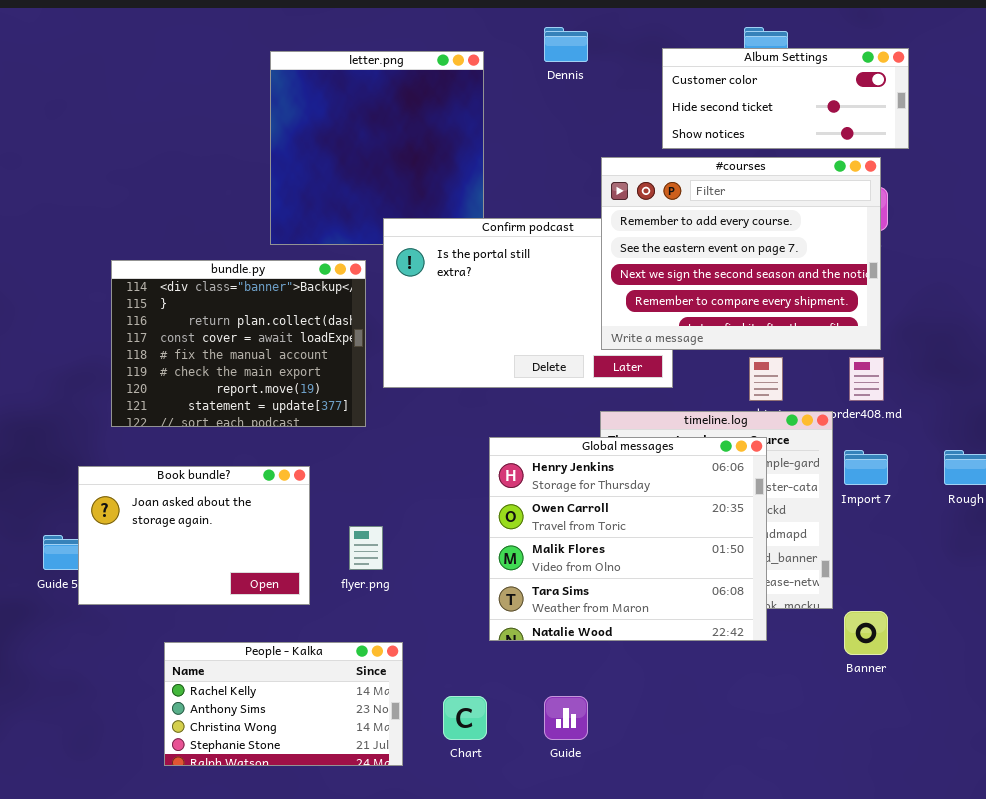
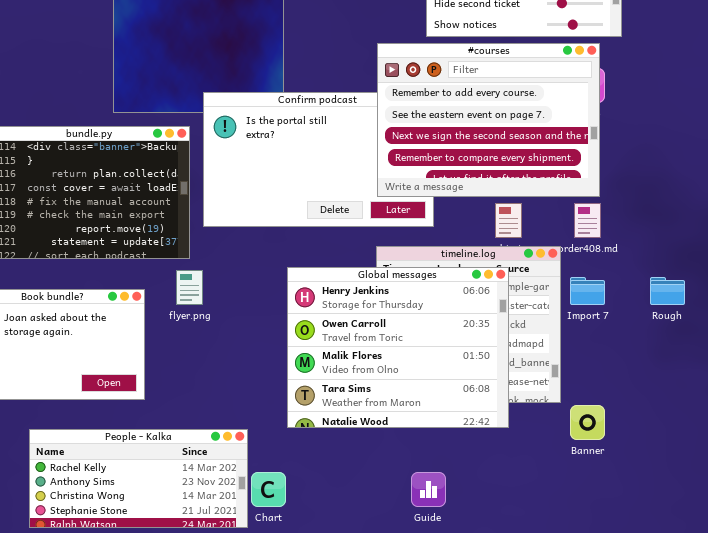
flyer.png: [349,526,383,570] -> [176,270,203,305], moved
People - Kalka: [164,642,403,766] -> [29,429,248,528], resized
Guide: [544,696,588,740] -> [411,472,446,507], moved

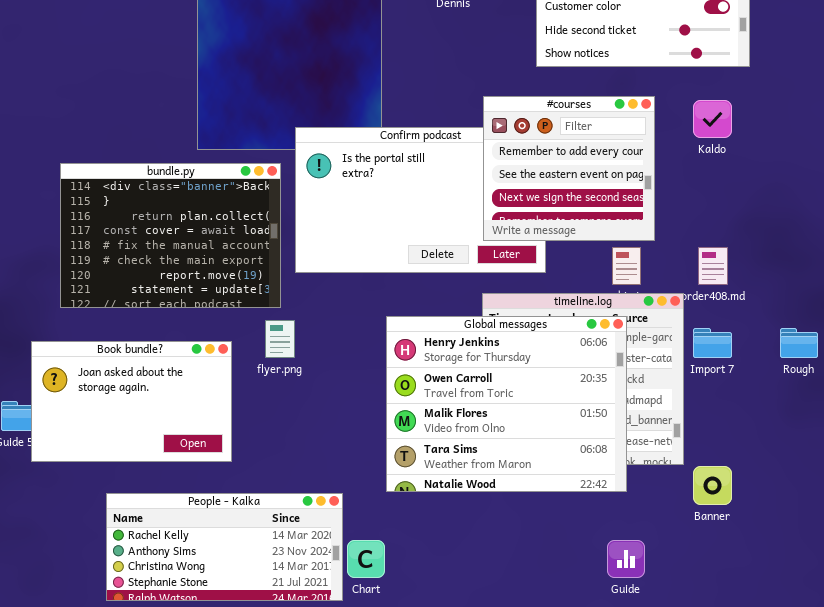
#courses: [377,43,600,197] -> [483,96,655,241], resized
Guide: [411,472,446,507] -> [607,540,645,578], moved

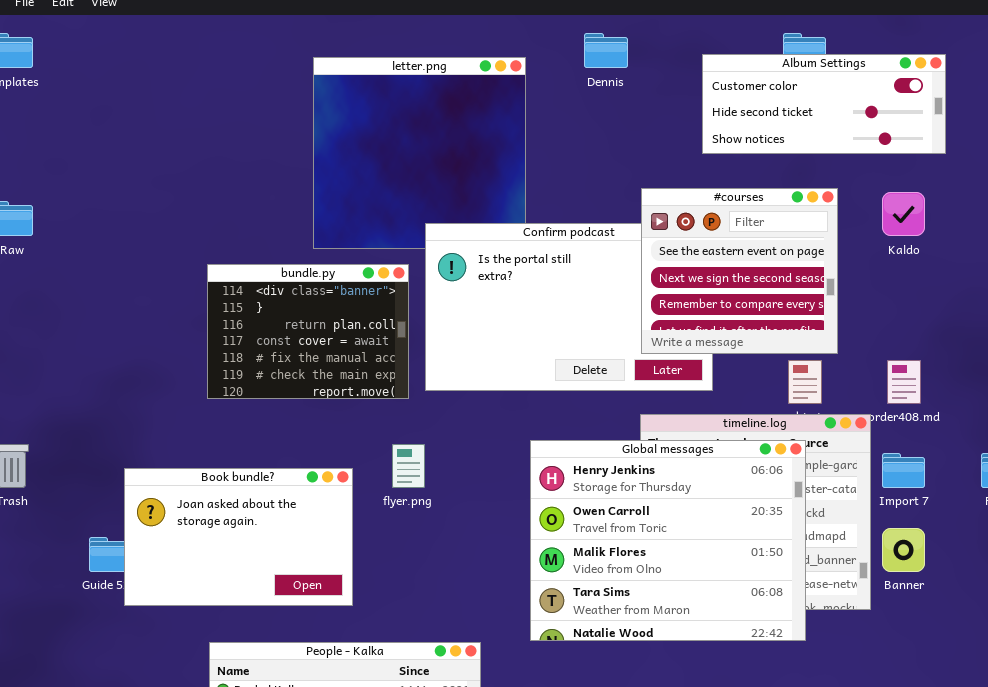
#courses: [483,96,655,241] -> [641,188,838,354], scrolled down 1 row
bundle.py: [60,163,281,308] -> [207,264,409,399], resized
Banner: [693,466,732,505] -> [882,528,925,572], moved

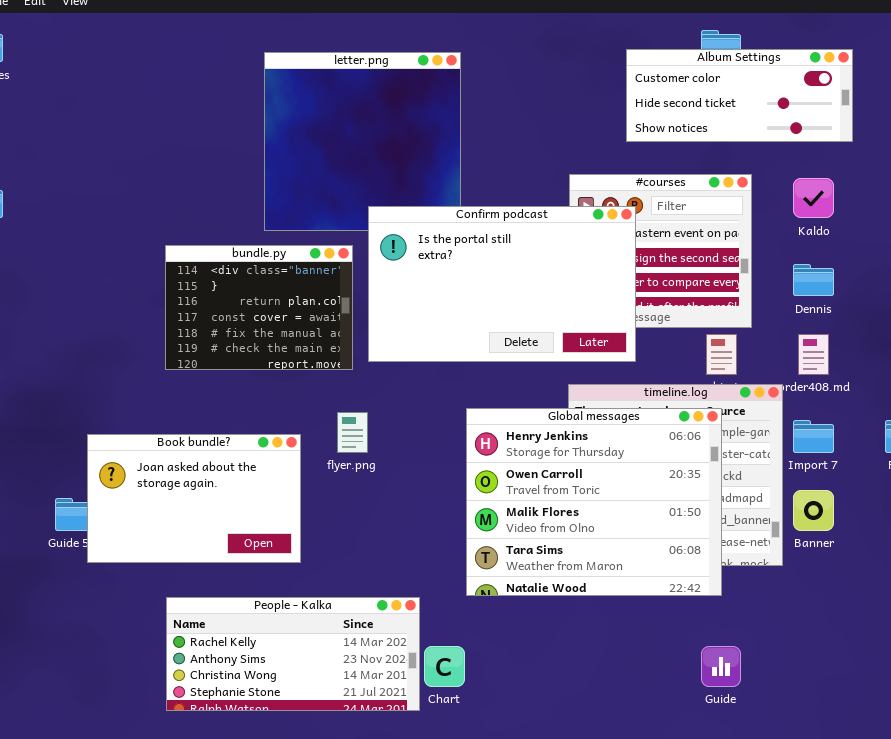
Dennis: [584,33,628,68] -> [793,264,834,296], moved
Confirm podcast: [425,223,713,391] -> [368,206,636,362], raised

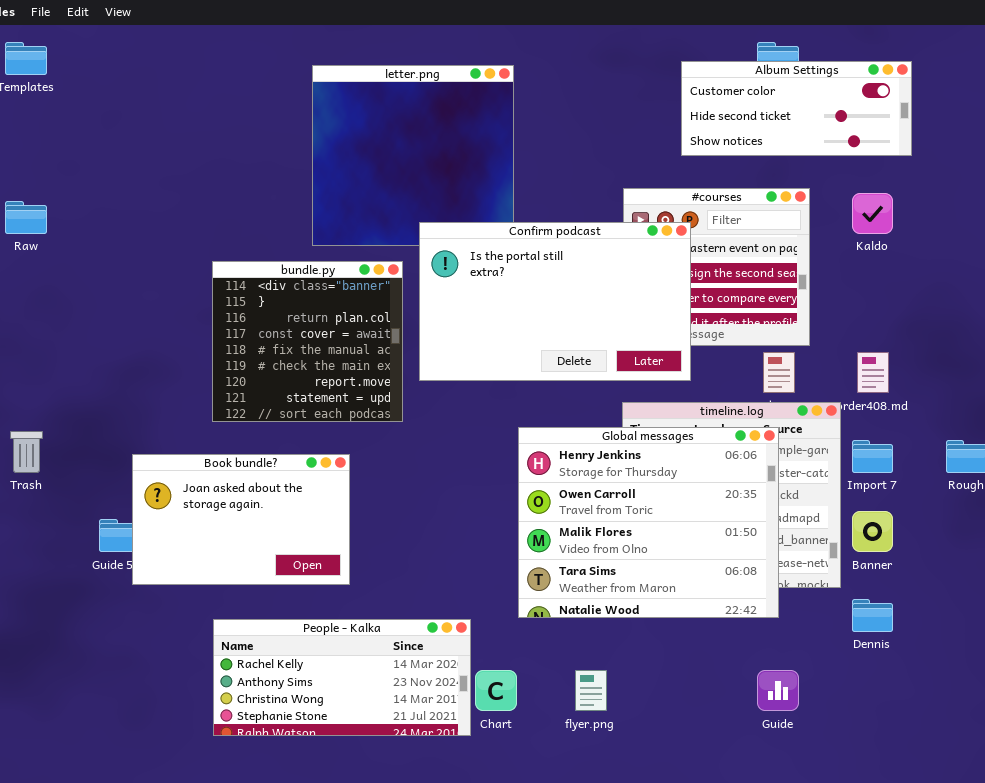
bundle.py: [165,245,353,370] -> [212,261,403,422], resized
Dennis: [793,264,834,296] -> [852,599,893,632], moved
flyer.png: [337,412,368,453] -> [575,670,607,711], moved

